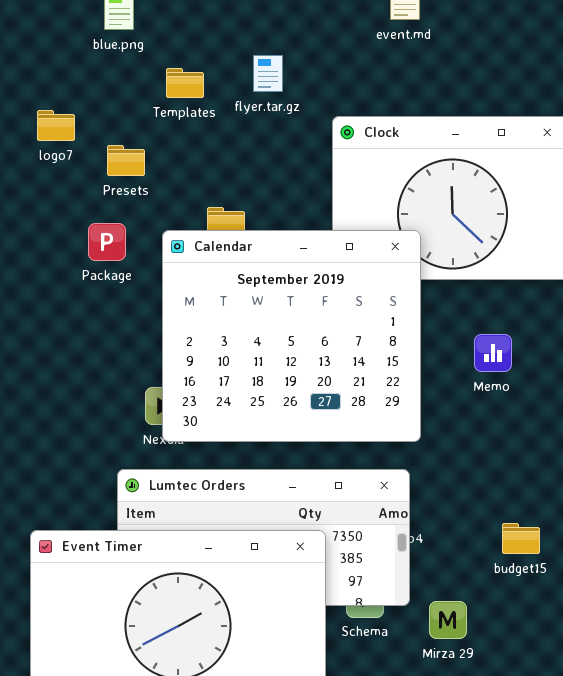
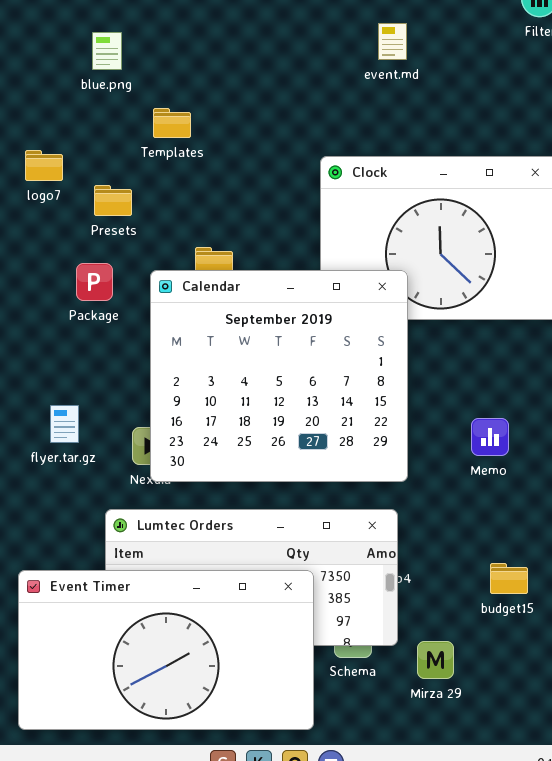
flyer.tar.gz: [253,55,283,92] -> [50,405,79,443], moved
Memo: [474,334,512,372] -> [471,418,509,456], moved

